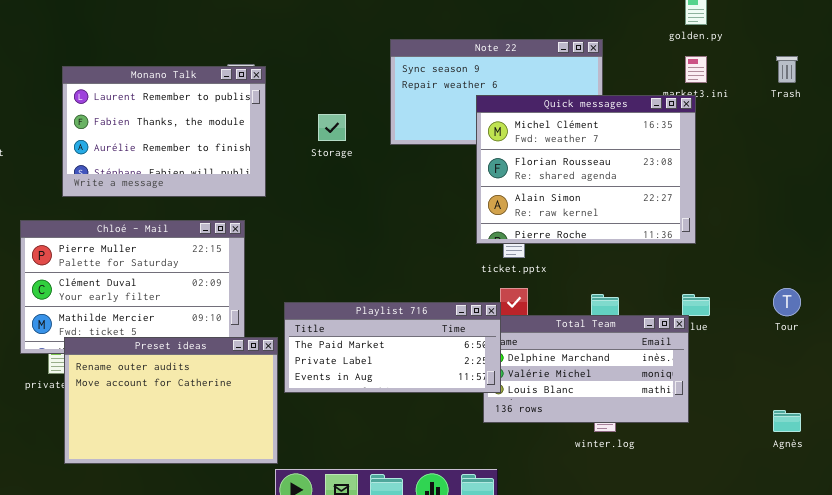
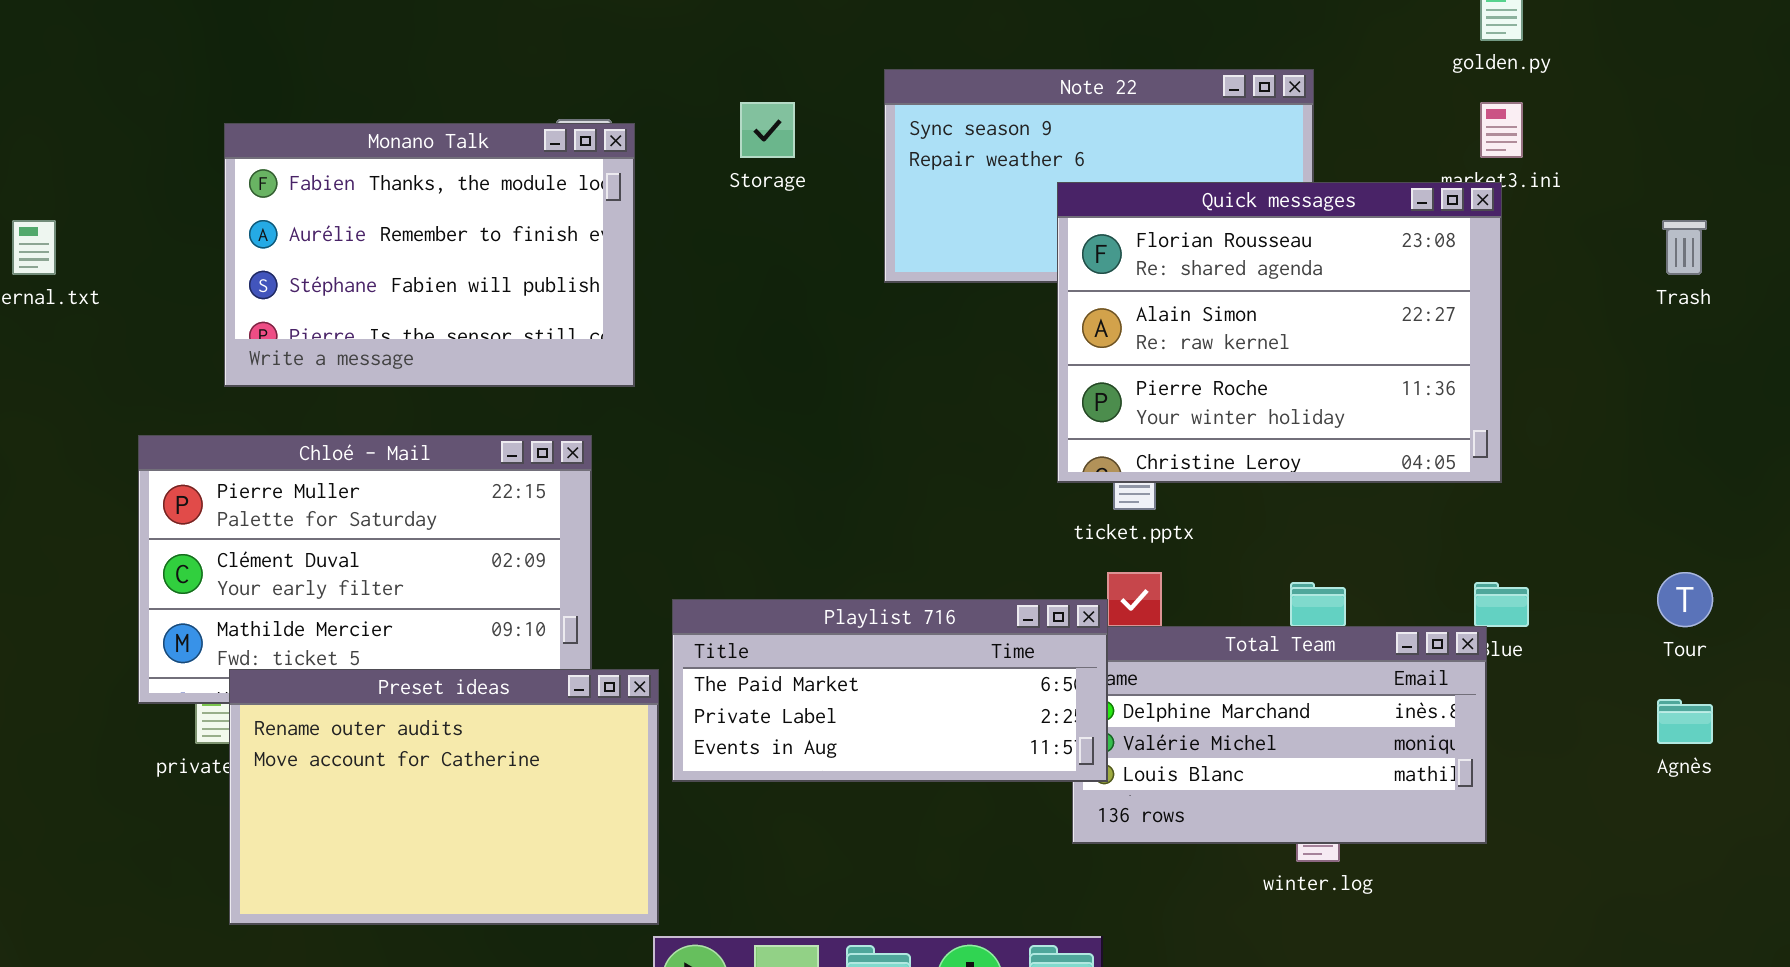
Trash: [776,56,798,83] -> [1662,220,1707,275], moved
Monano Talk: [62,66,266,197] -> [224,123,635,387], scrolled down 1 row
Quick messages: [476,95,696,244] -> [1057,182,1502,483], scrolled down 1 row
Storage: [318,114,346,141] -> [740,102,795,158], moved
Agnès: [773,410,801,432] -> [1657,699,1713,744], moved

